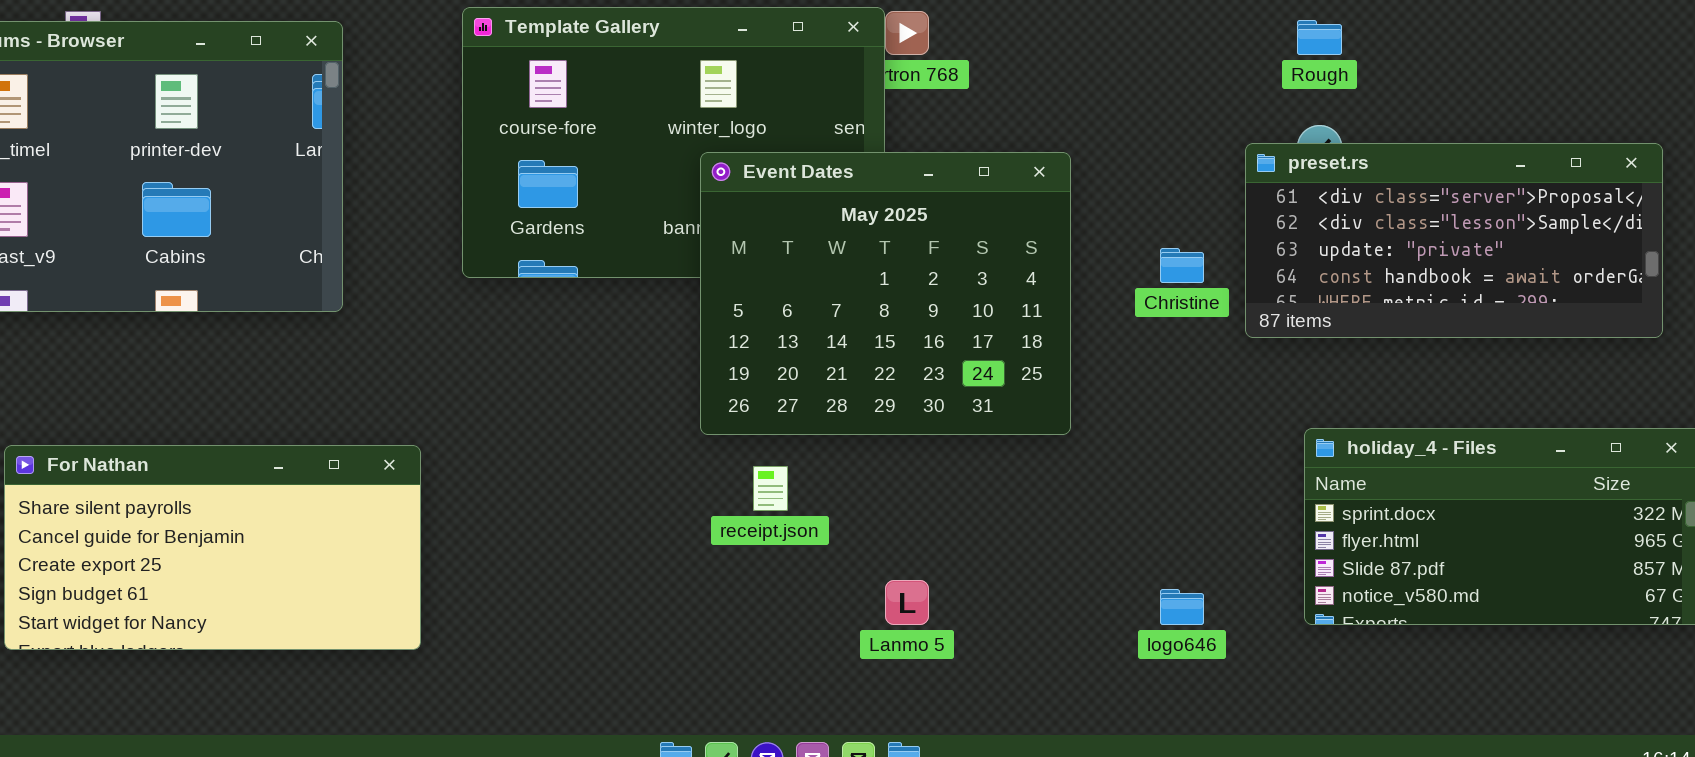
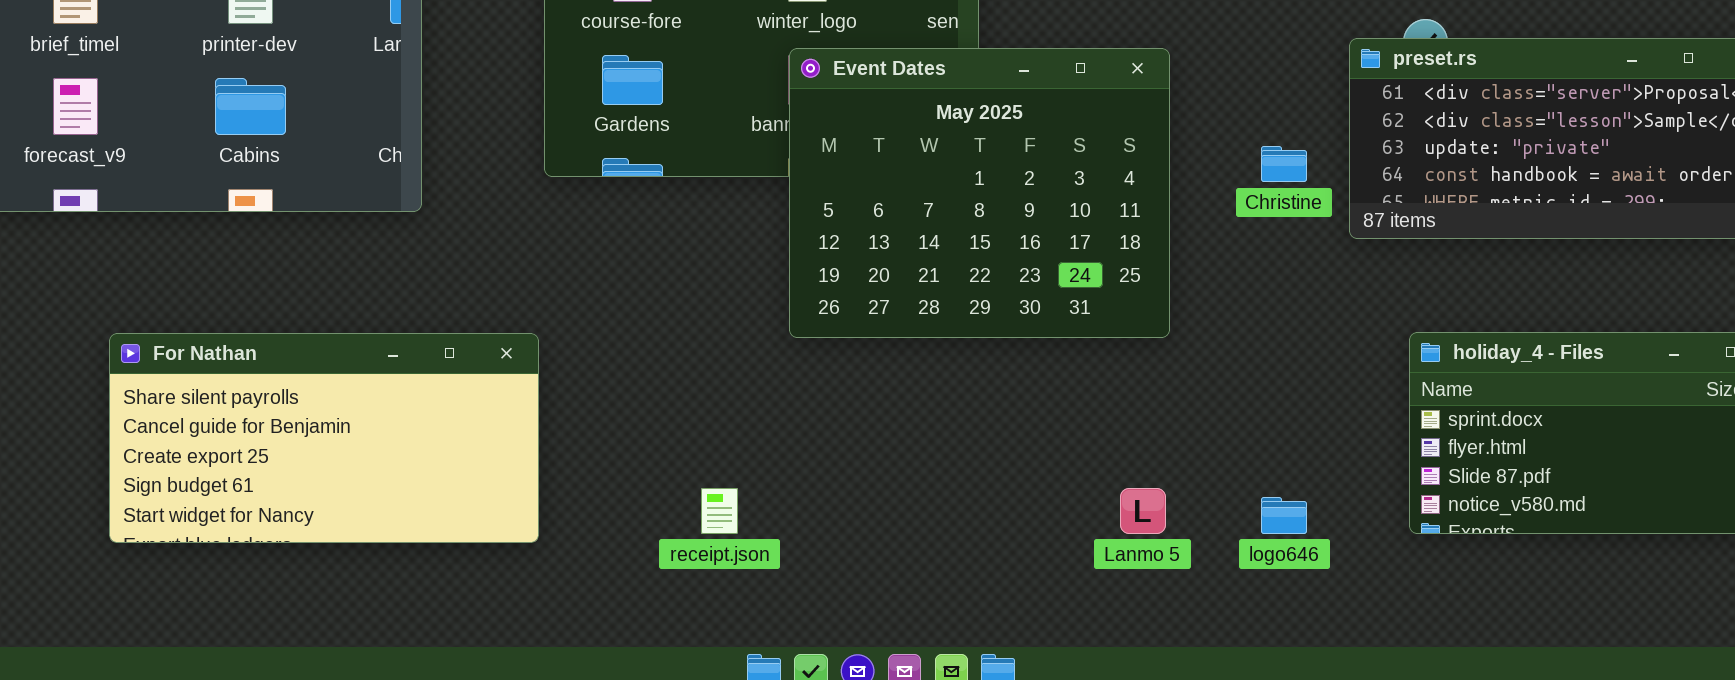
For Nathan: [4,445,421,650] -> [109,333,539,543], moved
receipt.json: [753,466,788,511] -> [701,488,738,534], moved
Lanmo 5: [885,580,929,625] -> [1120,488,1166,534], moved

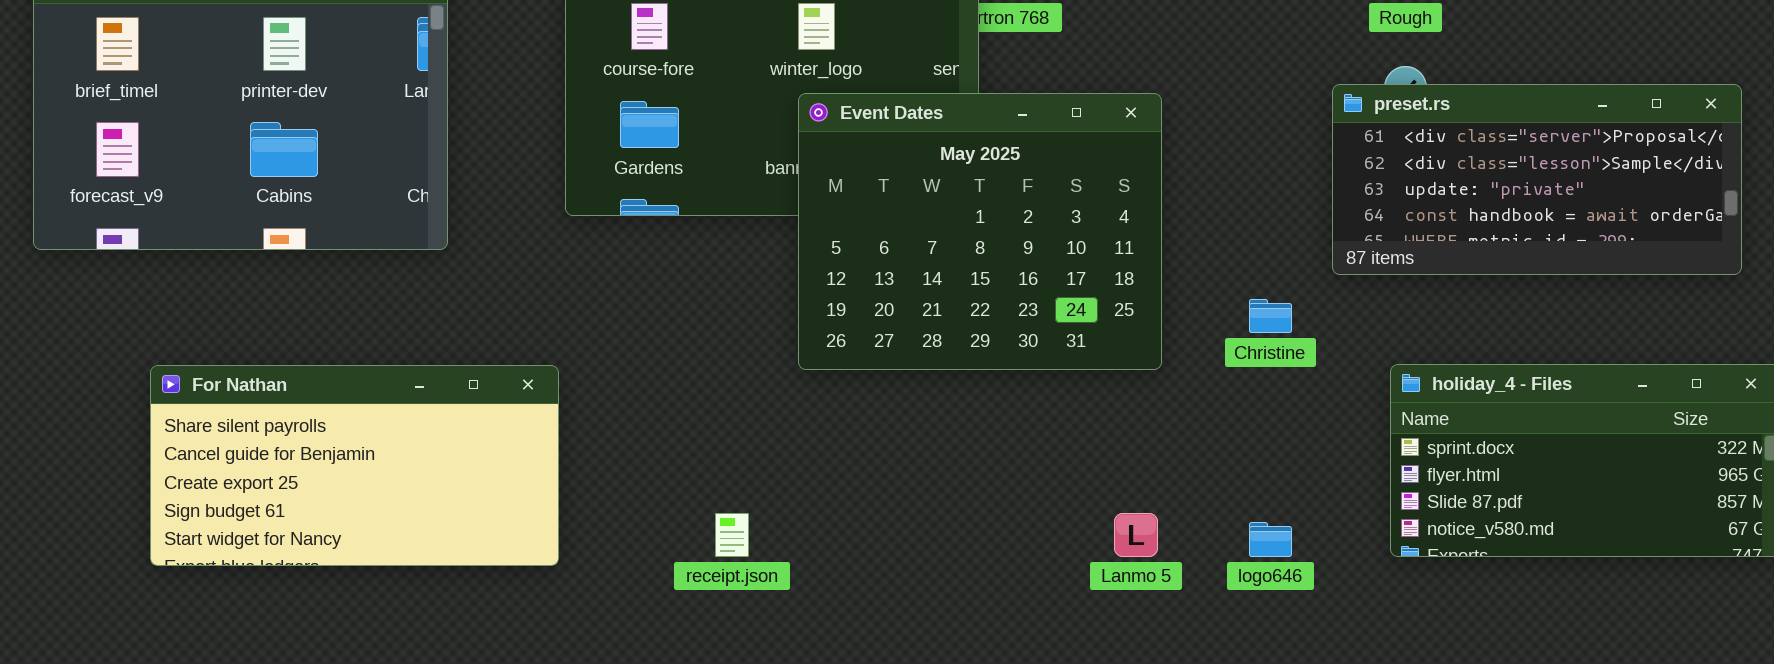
Christine: [1261,146,1307,182] -> [1249,299,1292,333], moved

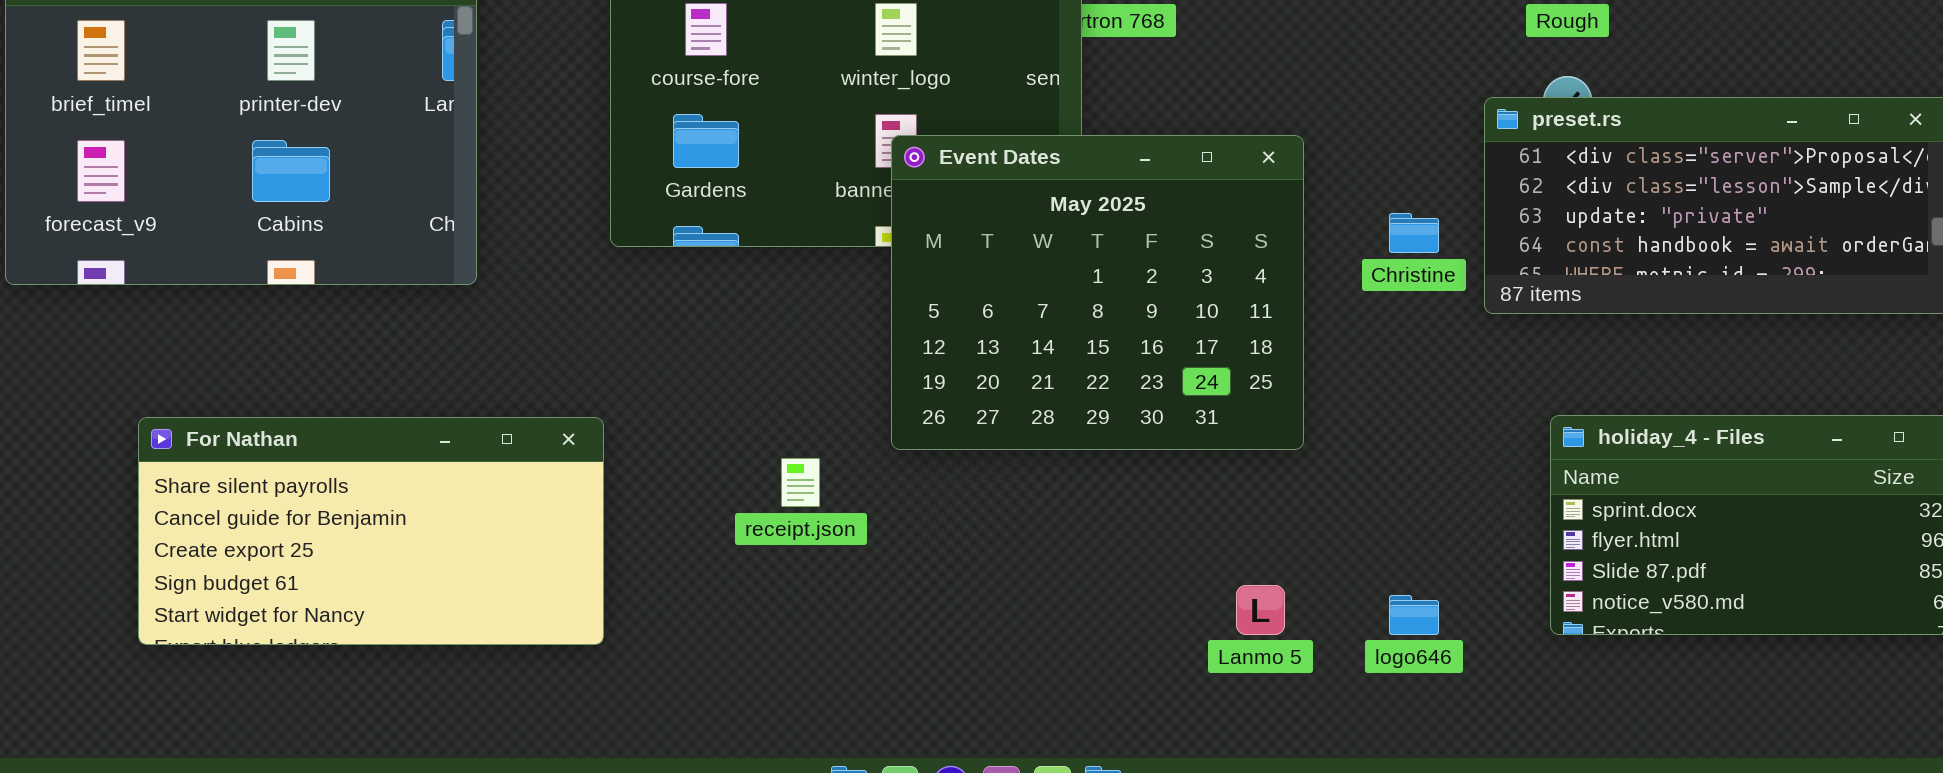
Event Dates: [798,93,1162,370] -> [891,135,1304,450], moved
Christine: [1249,299,1292,333] -> [1389,213,1439,253], moved
receipt.json: [715,513,749,557] -> [781,458,820,507], moved

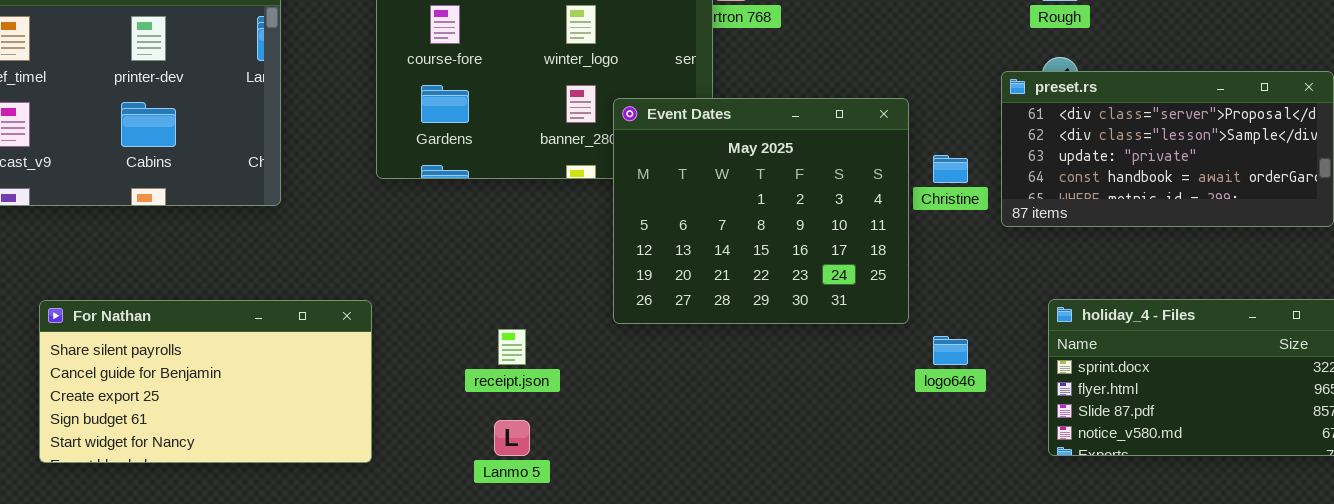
Event Dates: [891,135,1304,450] -> [613,98,909,324], moved
Lanmo 5: [1236,585,1285,635] -> [494,420,530,456], moved
logo646: [1389,595,1439,635] -> [933,336,968,365], moved

